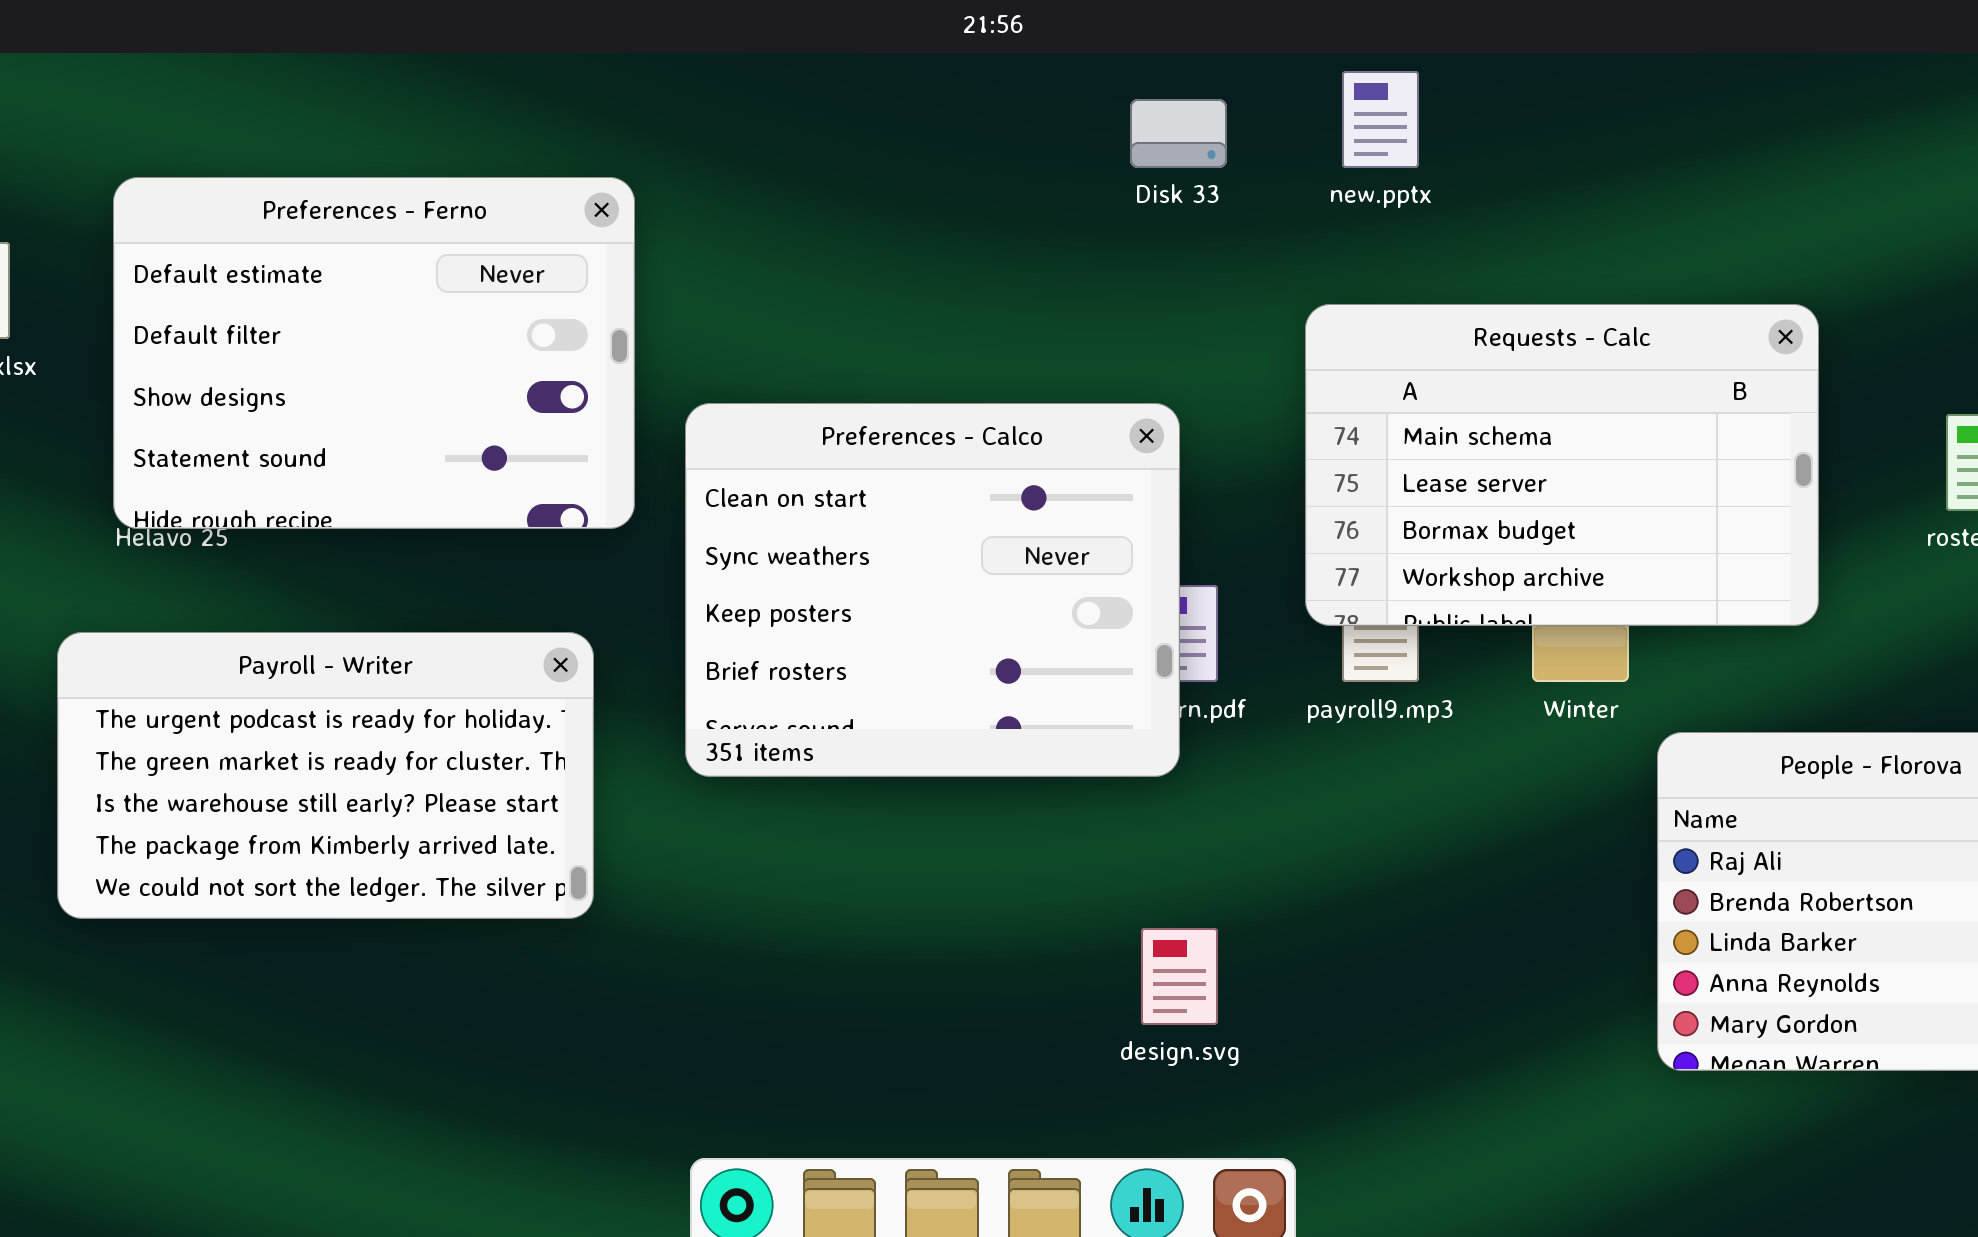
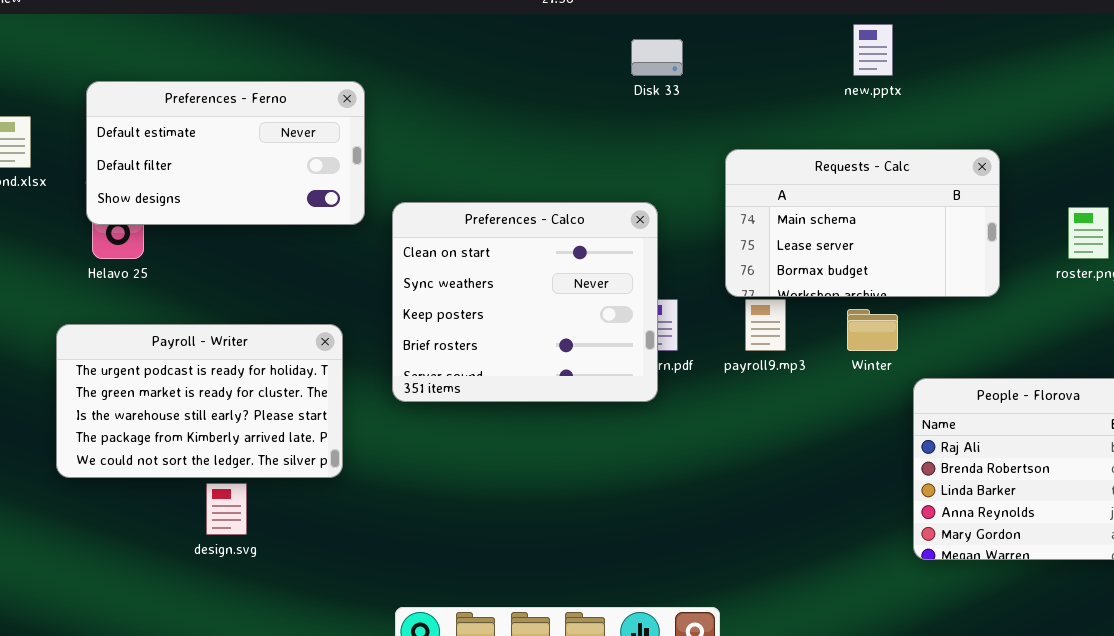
new.pptx: [1342,71,1419,168] -> [853,24,893,76], moved
Preferences - Ferno: [113,177,635,529] -> [86,81,365,225], resized
Requests - Calc: [1305,304,1819,626] -> [725,149,1000,297], resized
design.svg: [1141,928,1218,1025] -> [206,483,247,535], moved

